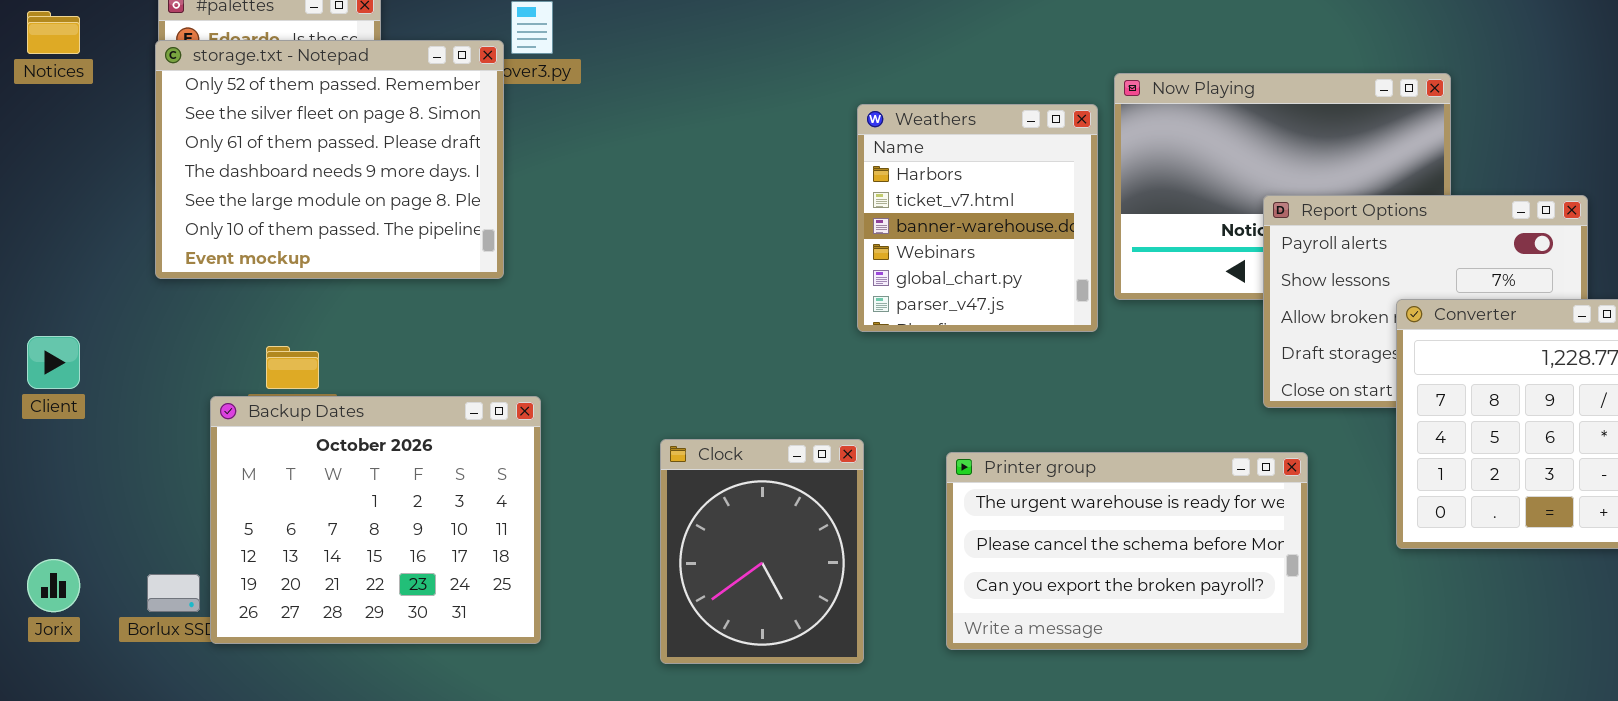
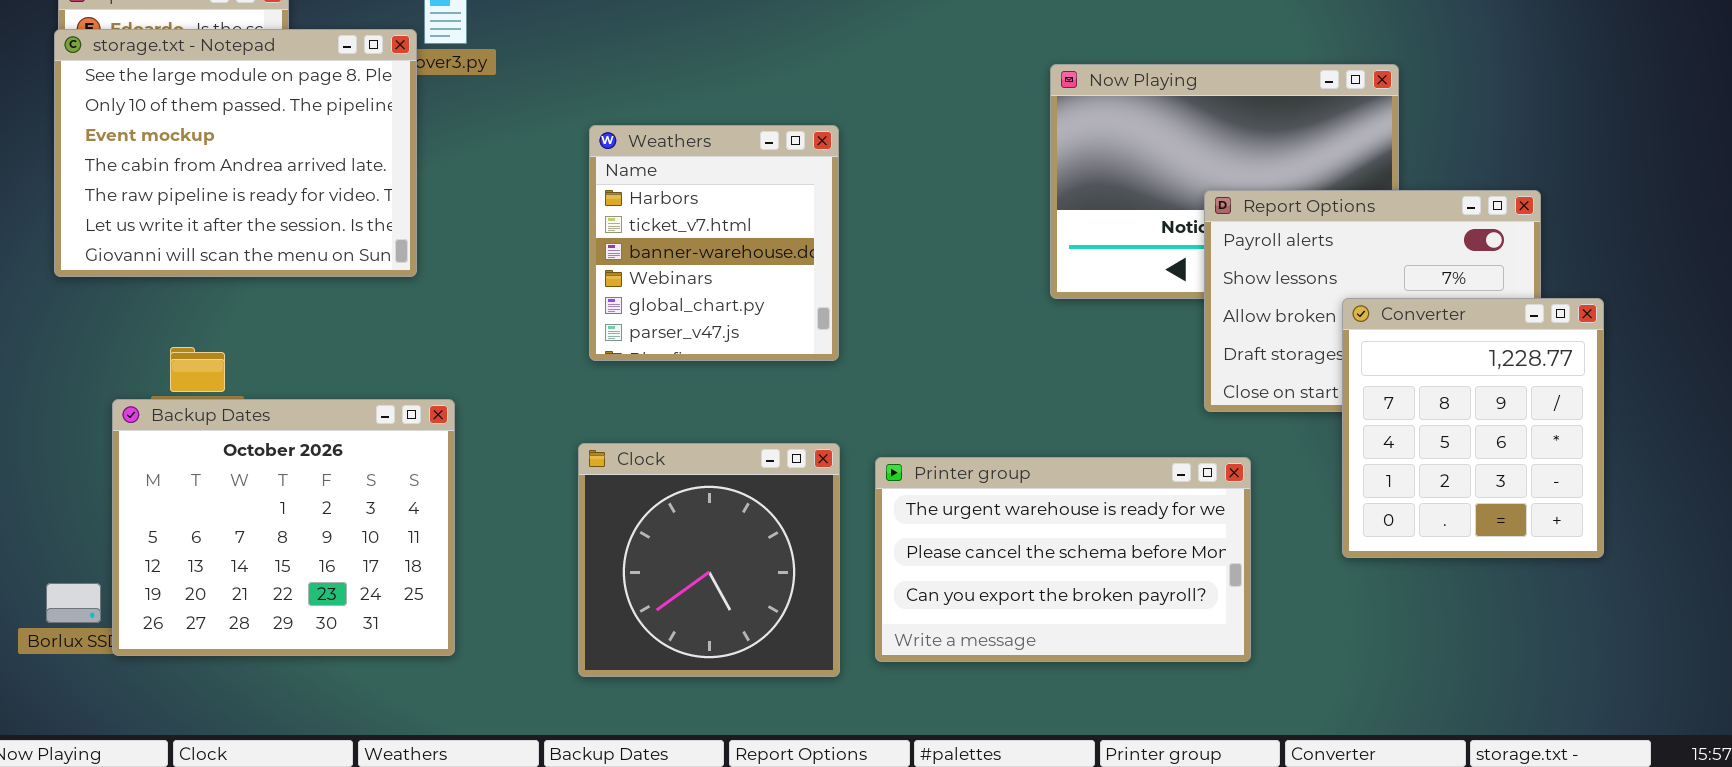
storage.txt - Notepad: [155,40,504,279] -> [54,29,417,277], scrolled down 4 rows
Weathers: [857,104,1098,332] -> [589,125,839,361], moved
Clock: [660,439,864,664] -> [578,443,840,677], resized

